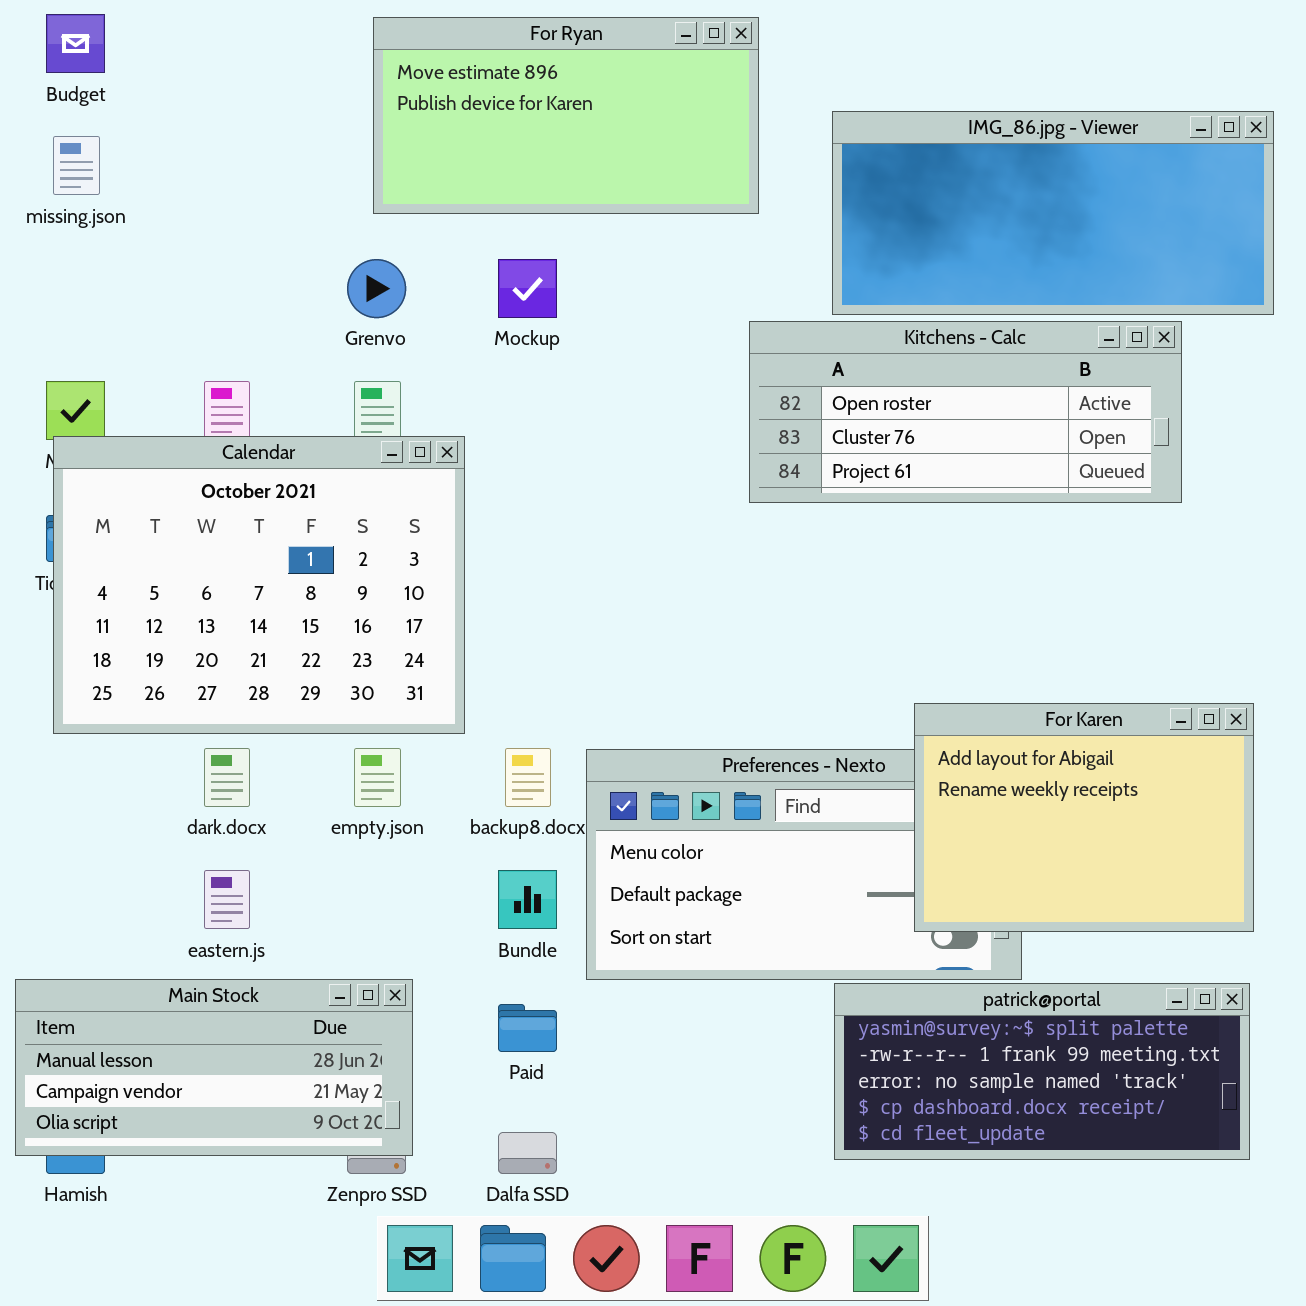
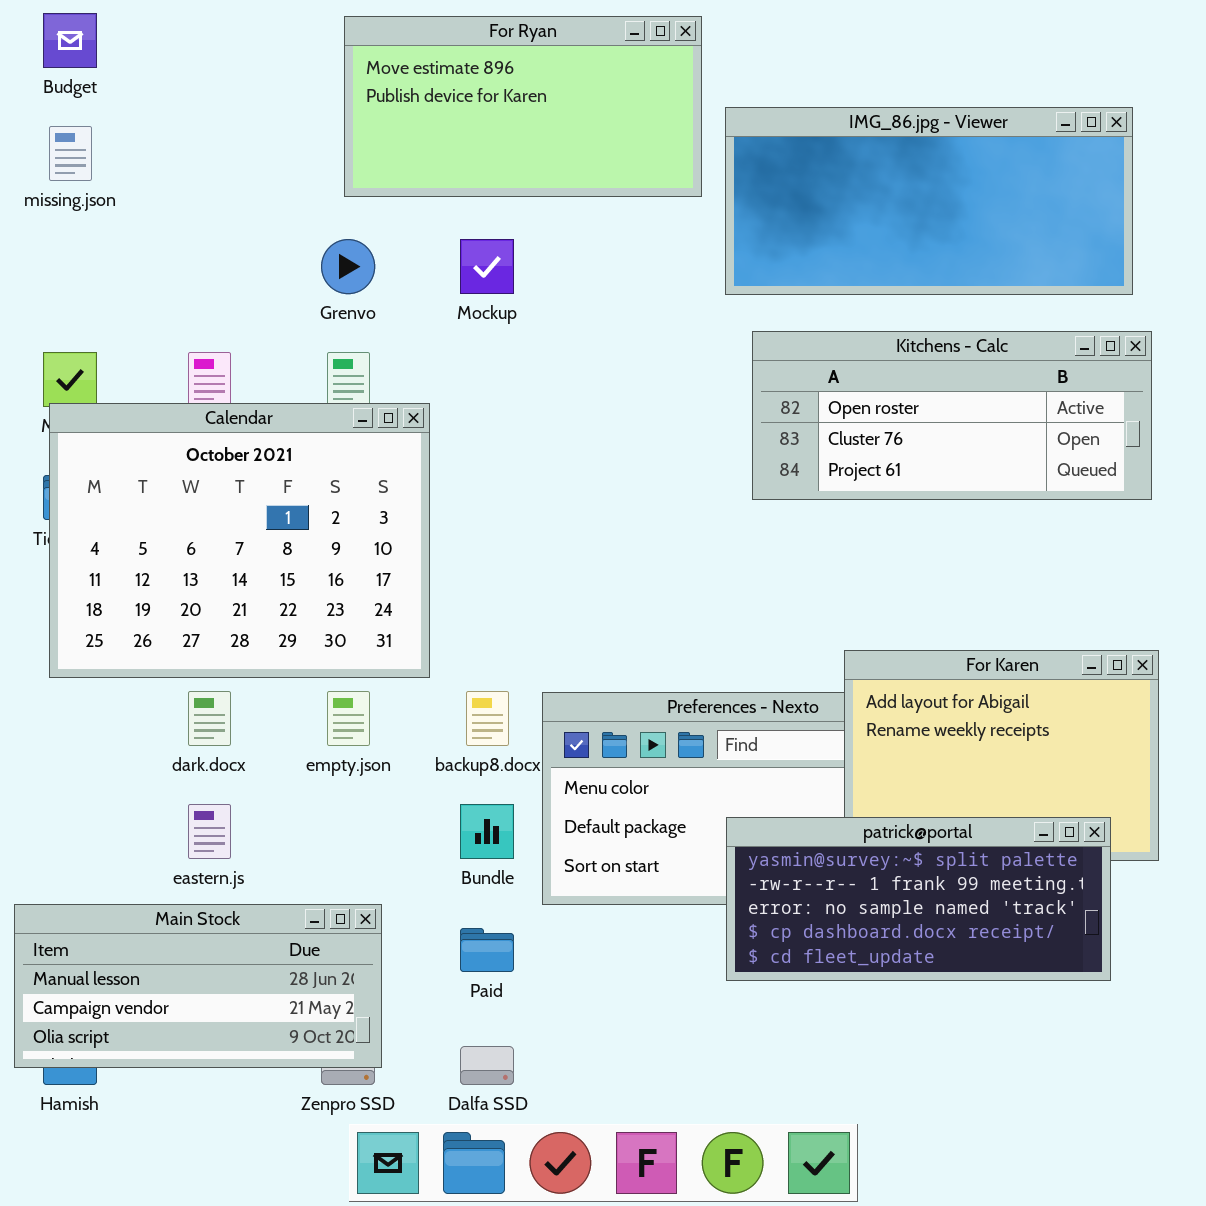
IMG_86.jpg - Viewer: [832,111,1274,315] -> [725,107,1133,295], moved
Kitchens - Calc: [749,321,1182,503] -> [752,331,1152,500], moved
patrick@portal: [834,983,1250,1160] -> [726,817,1111,981], moved

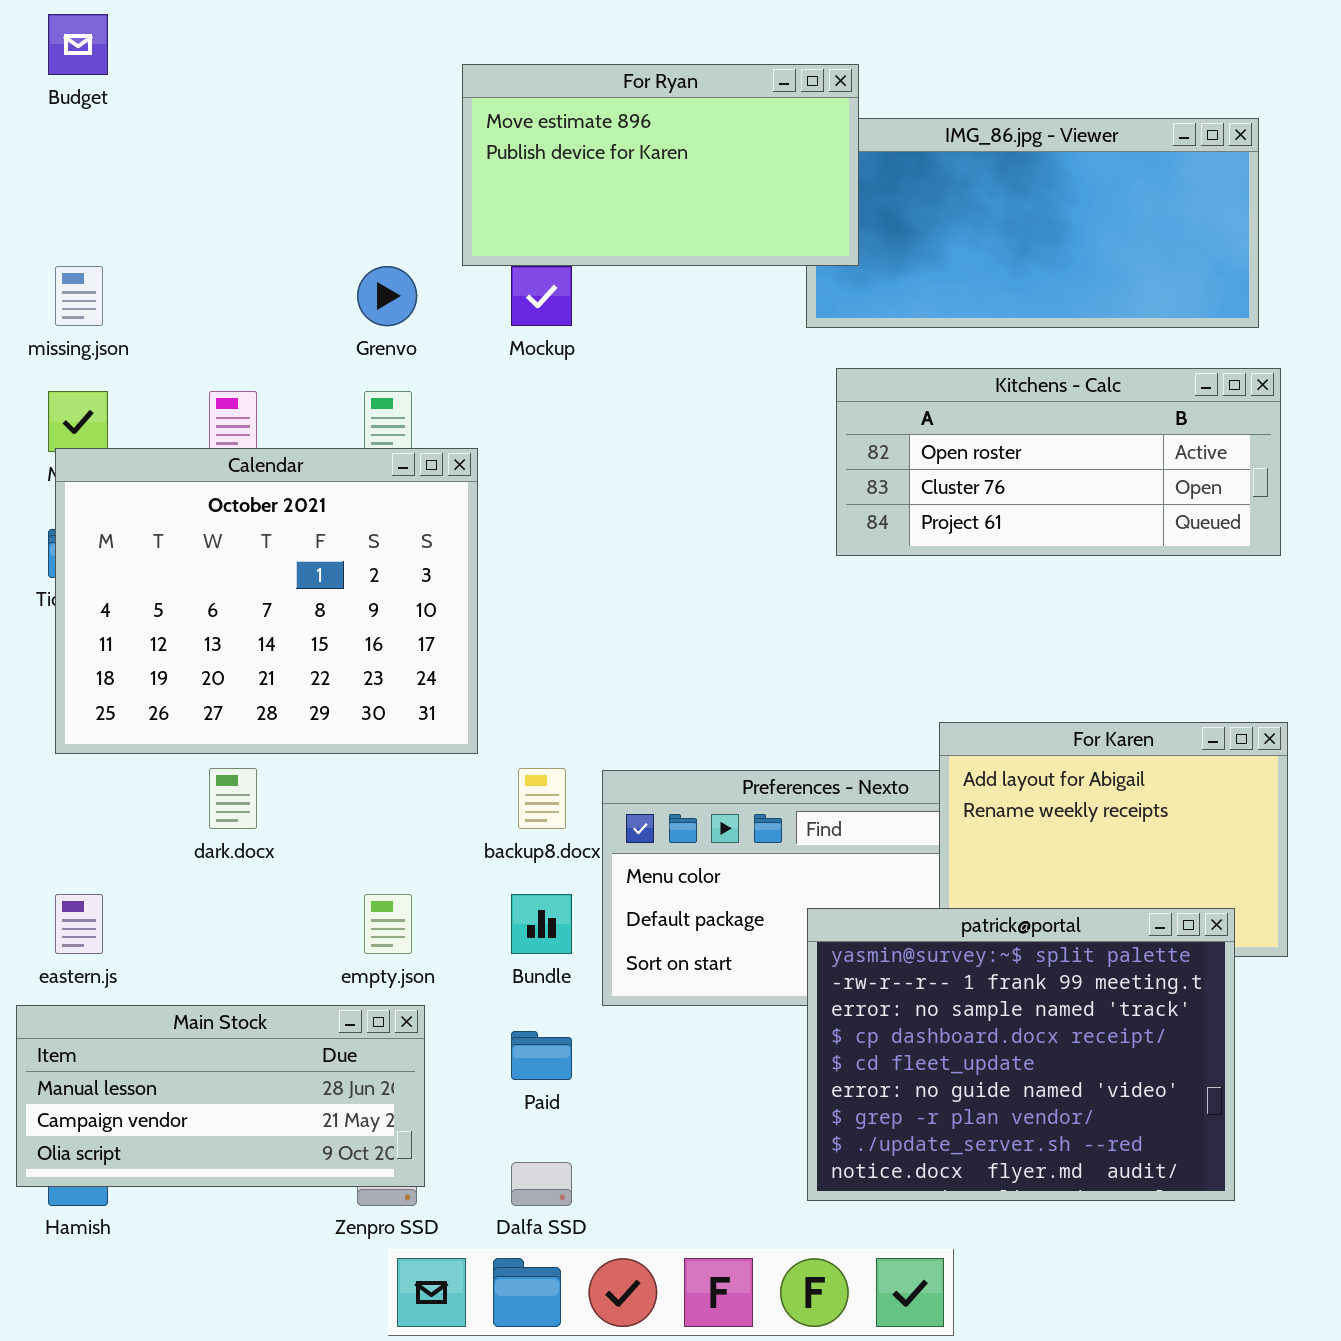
For Ryan: [344,16,702,197] -> [462,64,859,266], moved
missing.json: [49,126,92,181] -> [55,266,103,326], moved
empty.json: [327,691,370,746] -> [364,894,412,954], moved
eastern.js: [188,804,231,859] -> [55,894,103,954], moved
patrick@portal: [726,817,1111,981] -> [807,908,1235,1201], resized

